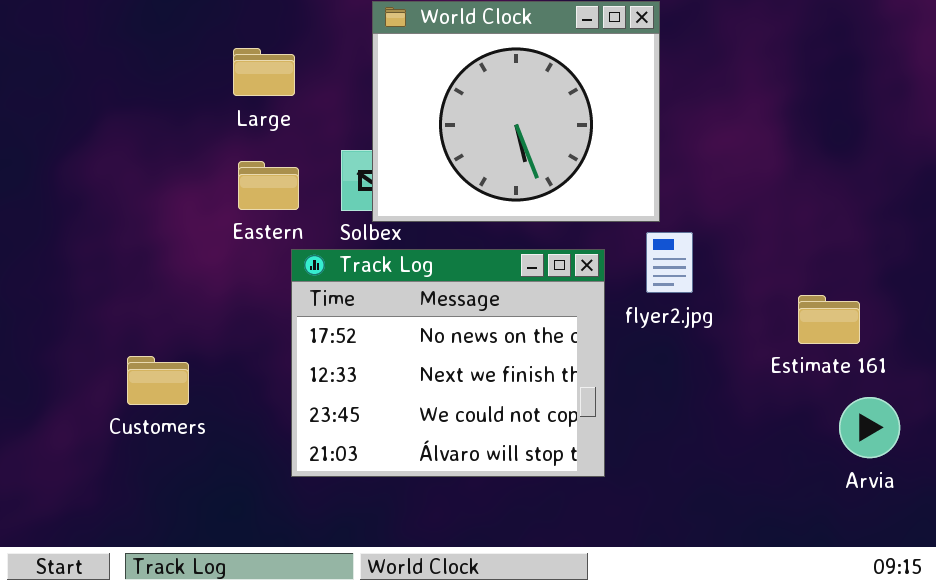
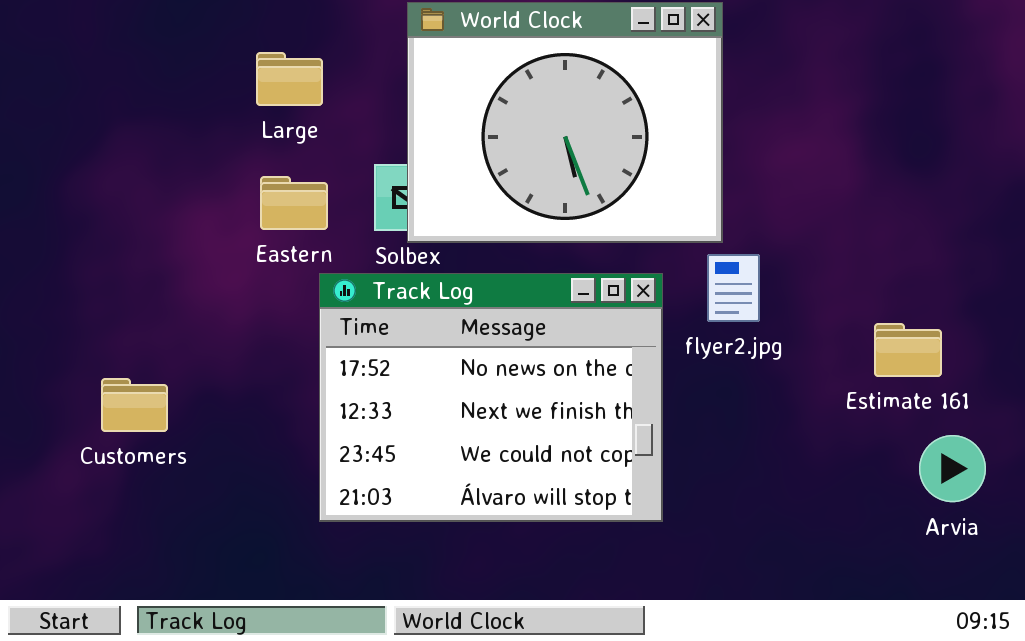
Customers: [127,356,189,405] -> [101,378,168,432], moved

